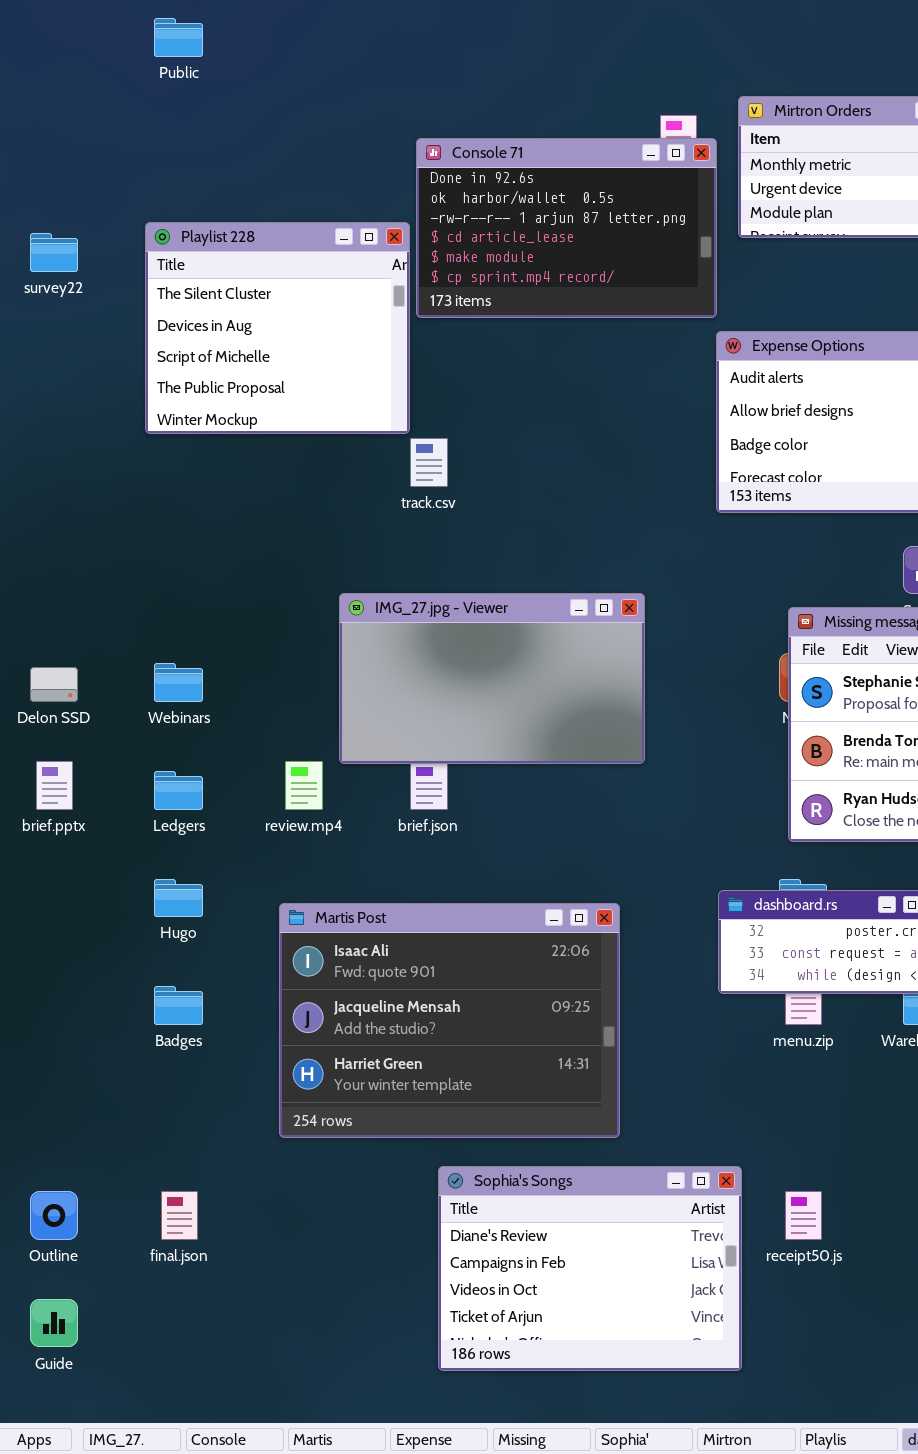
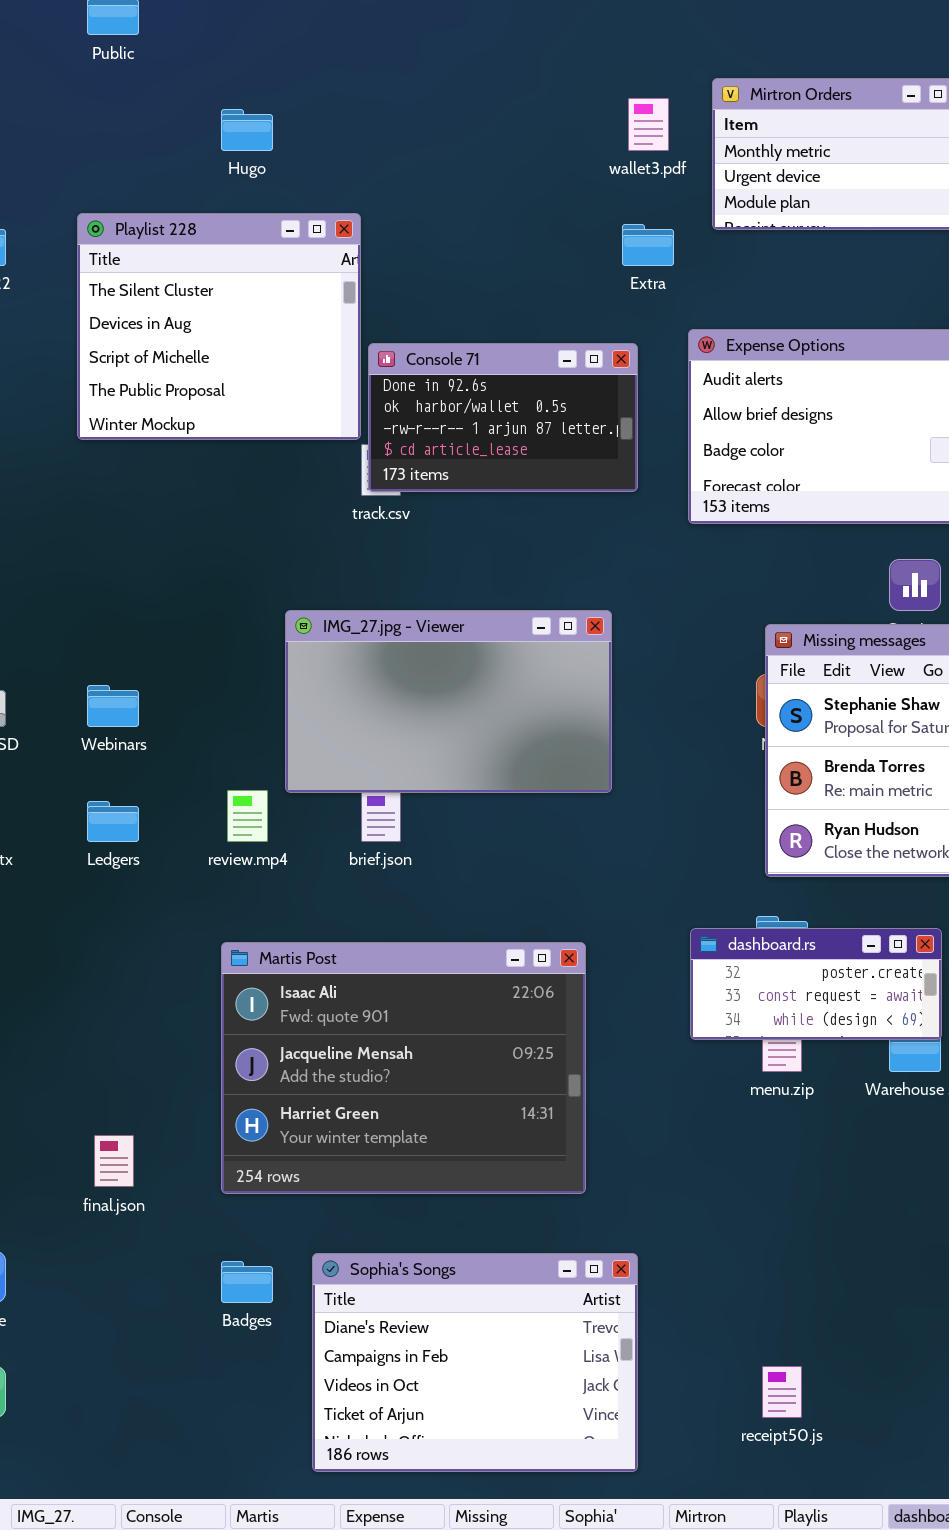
Console 71: [416,138,717,318] -> [368,343,638,492], moved, resized
Hugo: [154,879,203,917] -> [221,109,273,151], moved
Badges: [154,986,203,1025] -> [221,1261,273,1303], moved
Sophia's Songs: [438,1166,742,1371] -> [312,1253,638,1472], moved
final.json: [161,1191,198,1240] -> [94,1135,134,1187], moved
receipt50.js: [785,1191,822,1240] -> [762,1366,802,1418], moved

